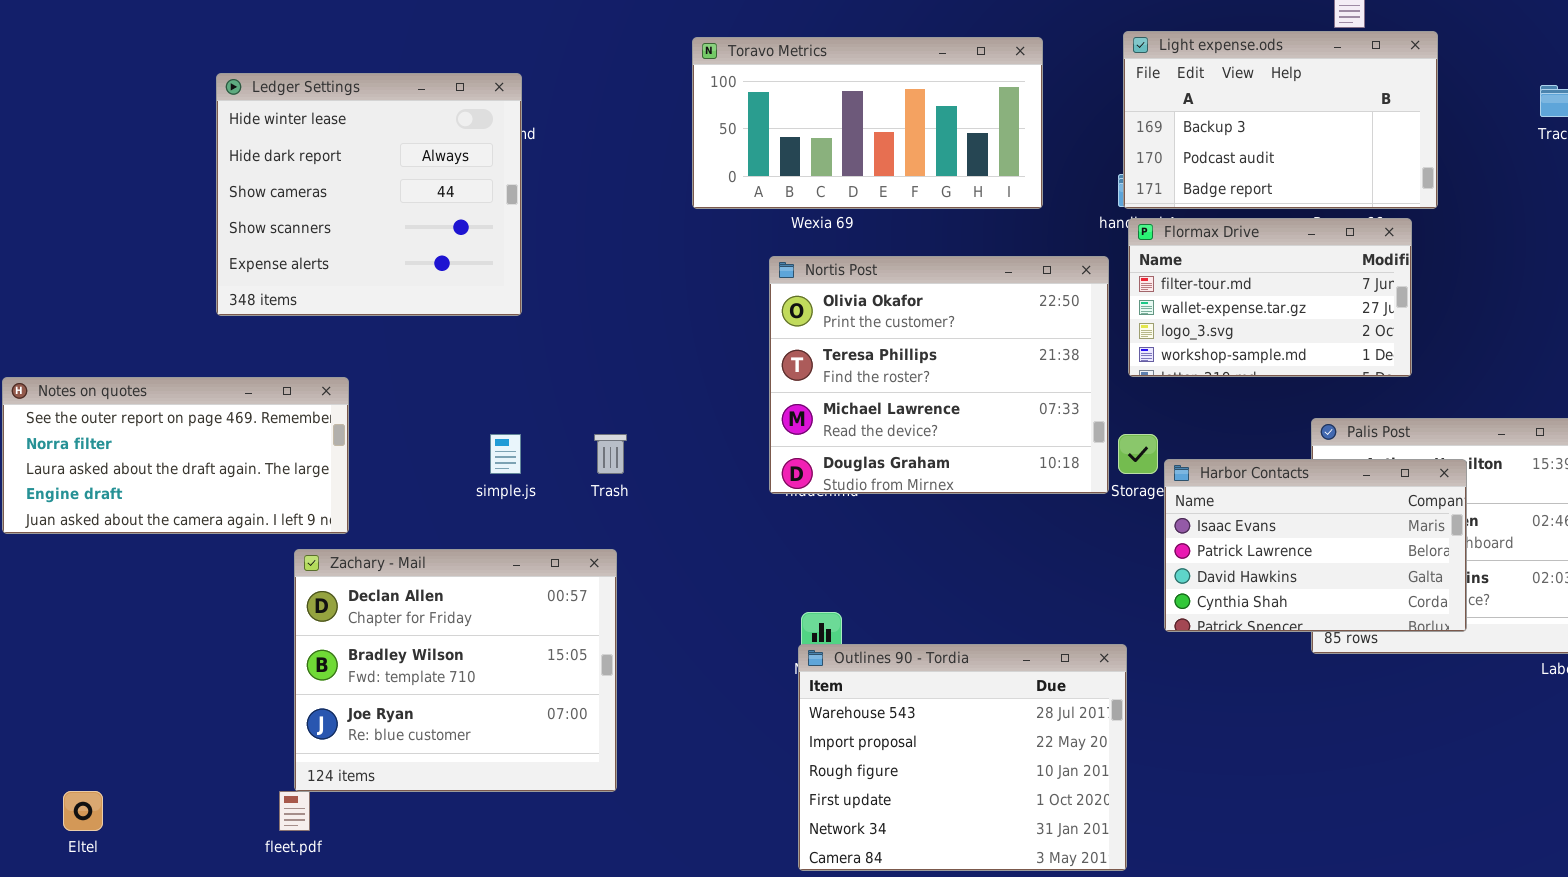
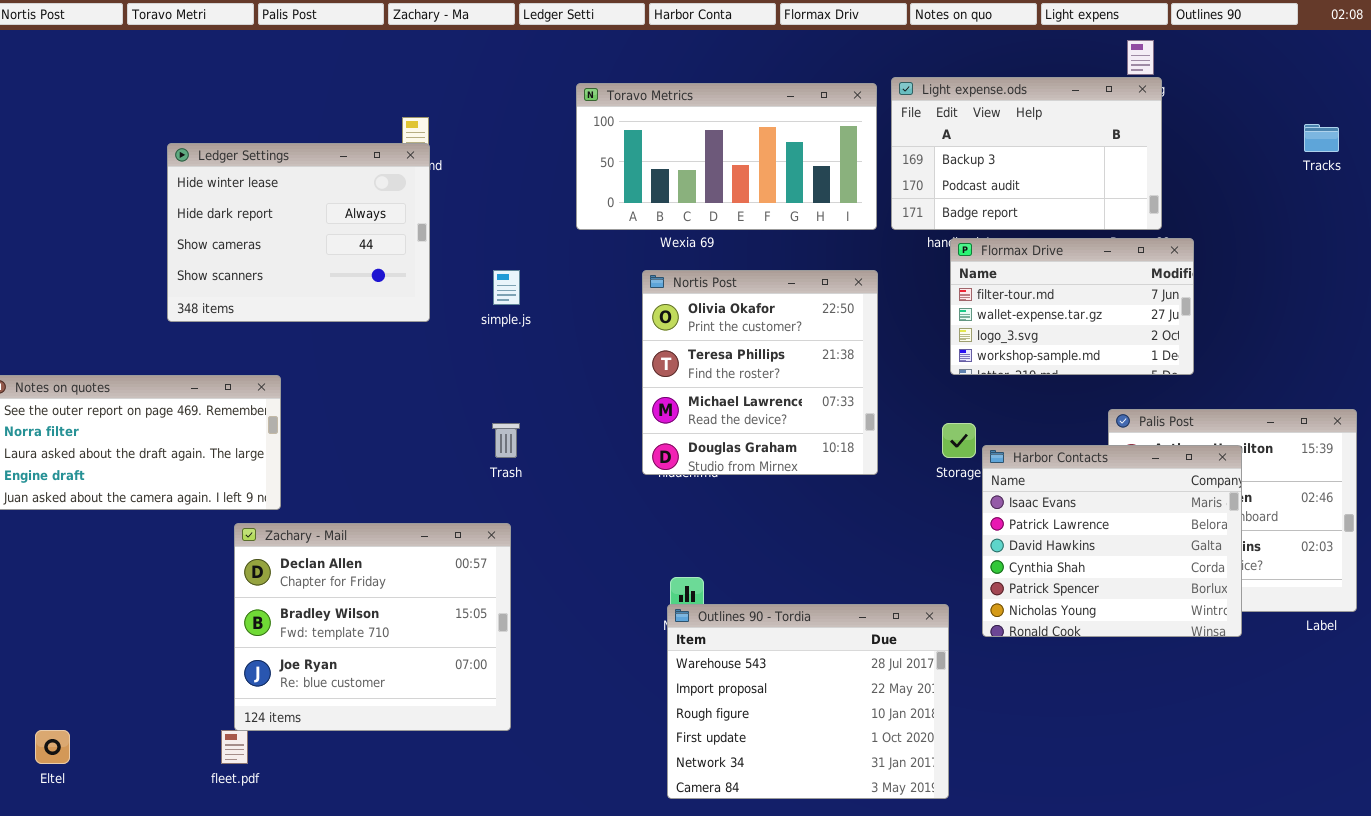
Light expense.ods: [1123,31,1438,209] -> [891,77,1162,230], moved
Ledger Settings: [216,73,522,316] -> [167,143,430,322], resized
Nortis Post: [769,256,1109,494] -> [642,270,878,475], resized
simple.js: [490,434,521,474] -> [493,270,520,305], moved
Harbor Contacts: [1164,459,1467,632] -> [982,445,1242,637], resized

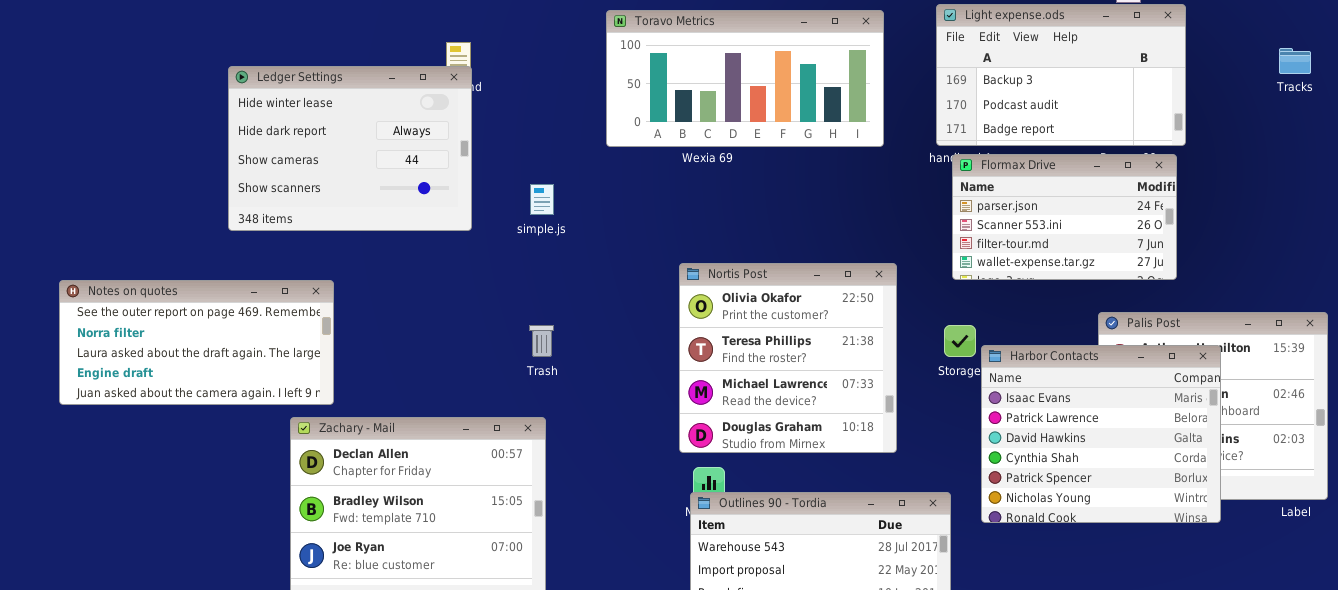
Light expense.ods: [891,77,1162,230] -> [936,4,1186,146], moved
Flormax Drive: [950,238,1194,375] -> [952,154,1177,280], scrolled up 2 rows
Nortis Post: [642,270,878,475] -> [679,263,897,453], moved

